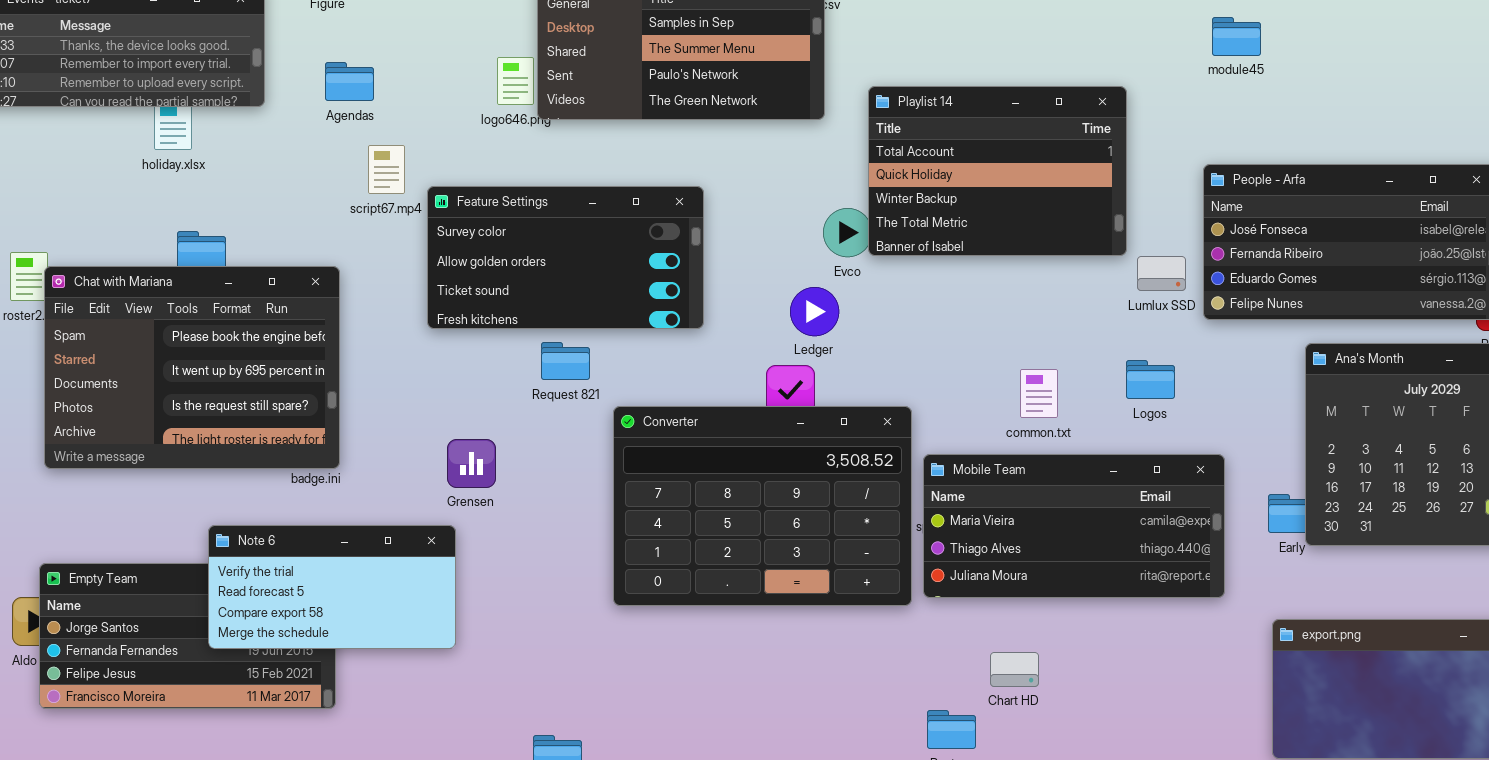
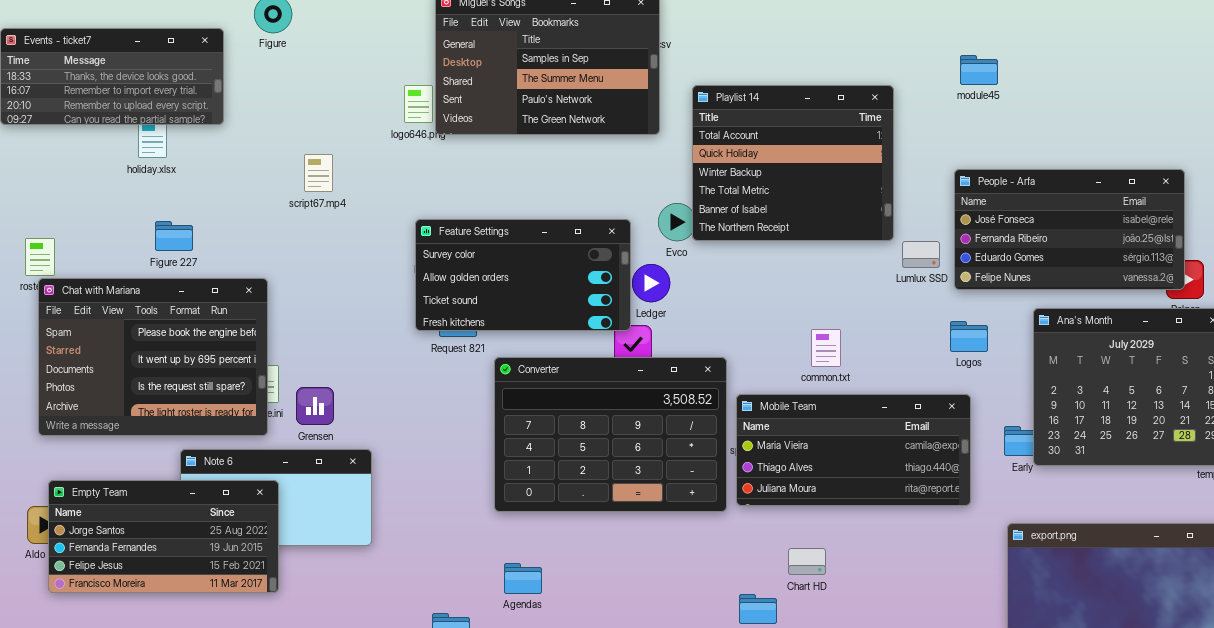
Agendas: [325,62,374,101] -> [504,563,542,594], moved
Playlist 14: [868,86,1127,256] -> [692,85,894,241], resized
Feature Settings: [427,186,704,329] -> [415,219,631,331], moved
Chat with Mariana: [44,266,340,469] -> [38,278,268,436], moved
Logos: [1126,360,1175,399] -> [950,321,988,352], moved
Grensen: [447,439,496,488] -> [296,387,334,425], moved
Empty Team: [39,563,336,709] -> [48,480,279,593], raised

